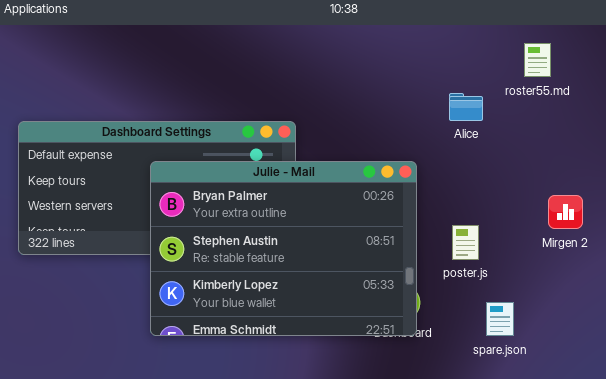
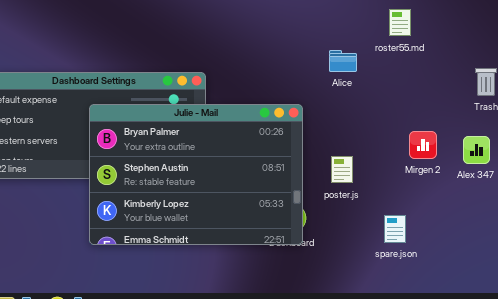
spare.json: [486,302,514,336] -> [384,215,406,243], moved

